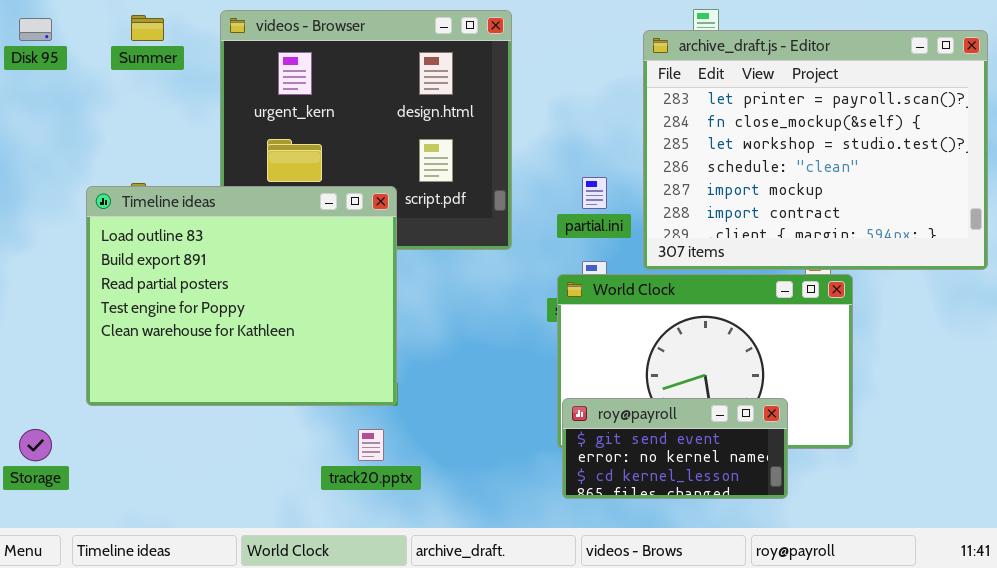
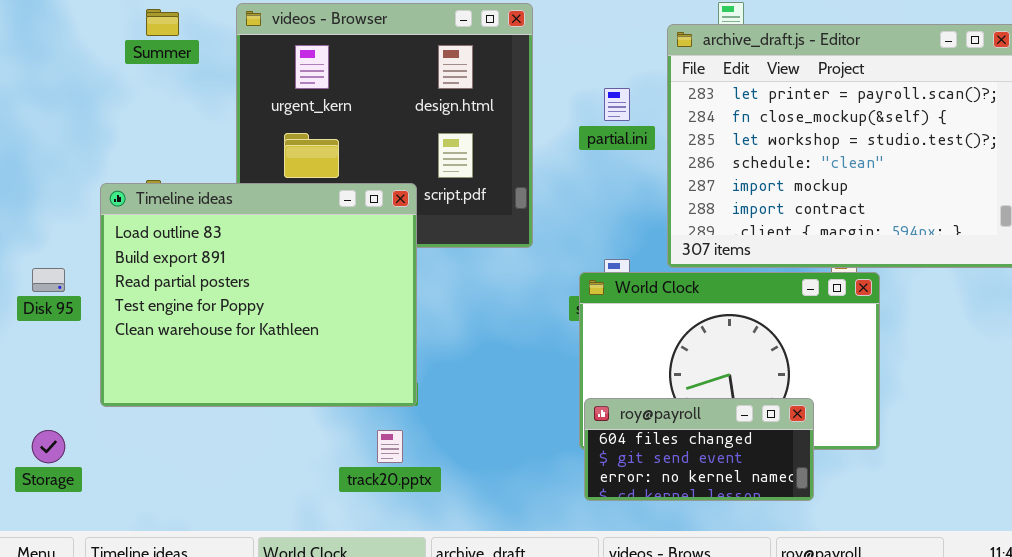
Disk 95: [19,18,52,41] -> [32,268,65,292], moved
partial.ini: [582,177,607,209] -> [604,88,630,121], moved
roy@payroll: [562,398,788,499] -> [584,398,814,501], scrolled up 1 row

